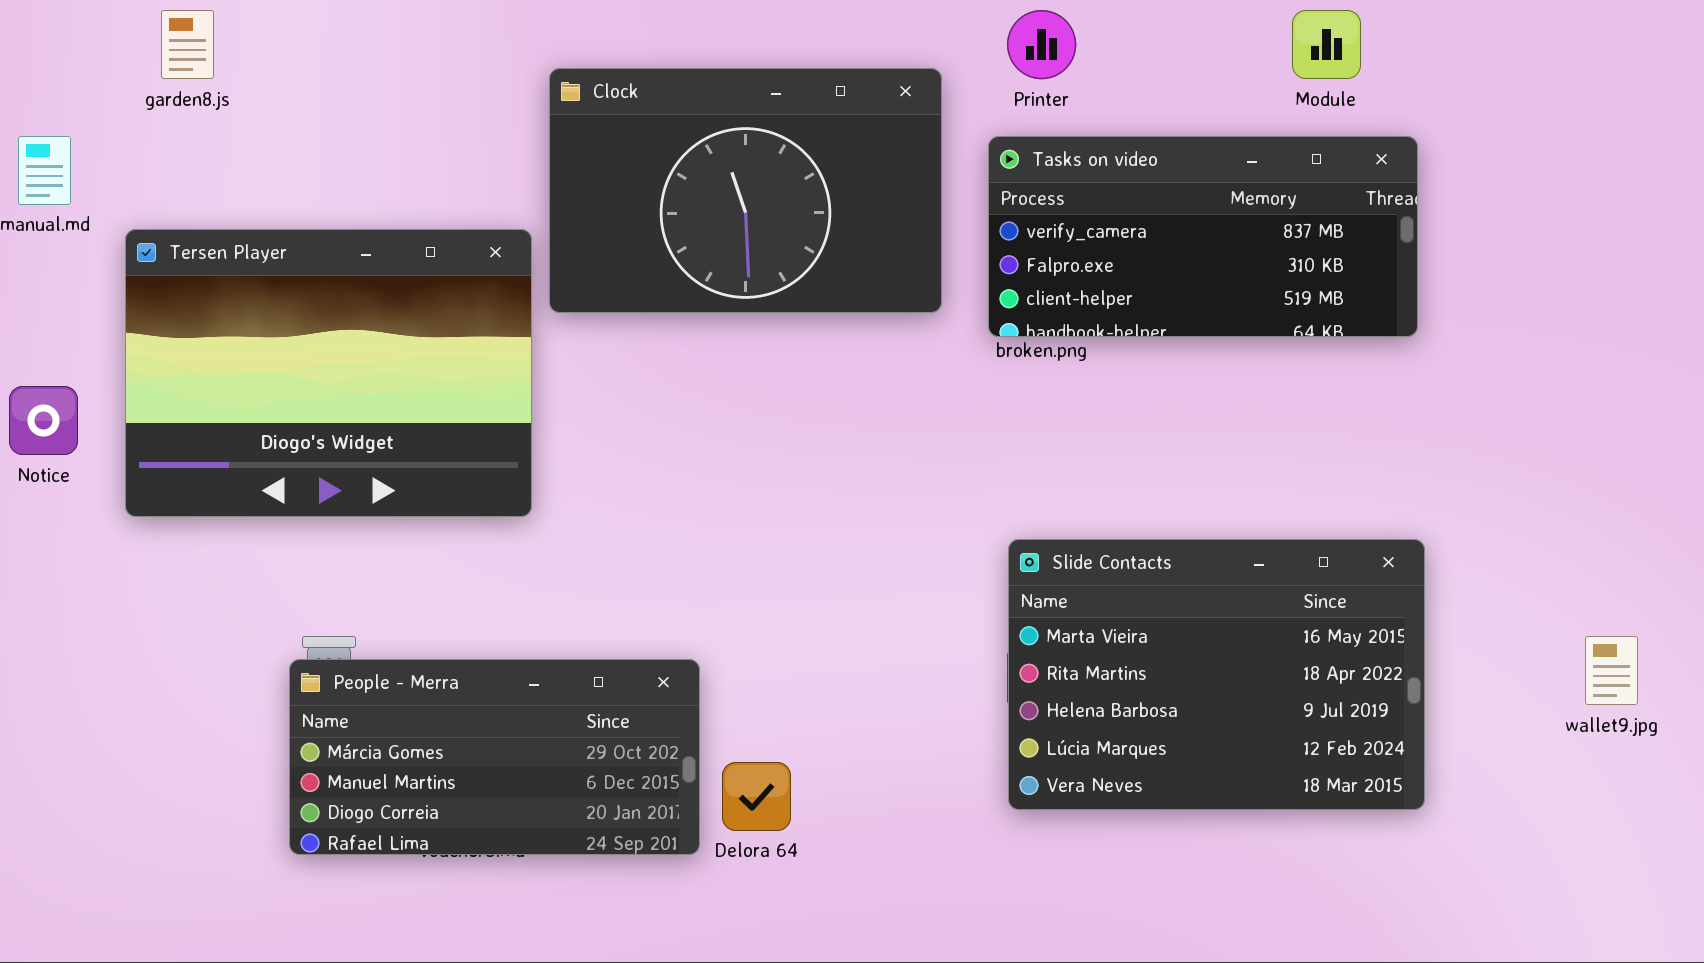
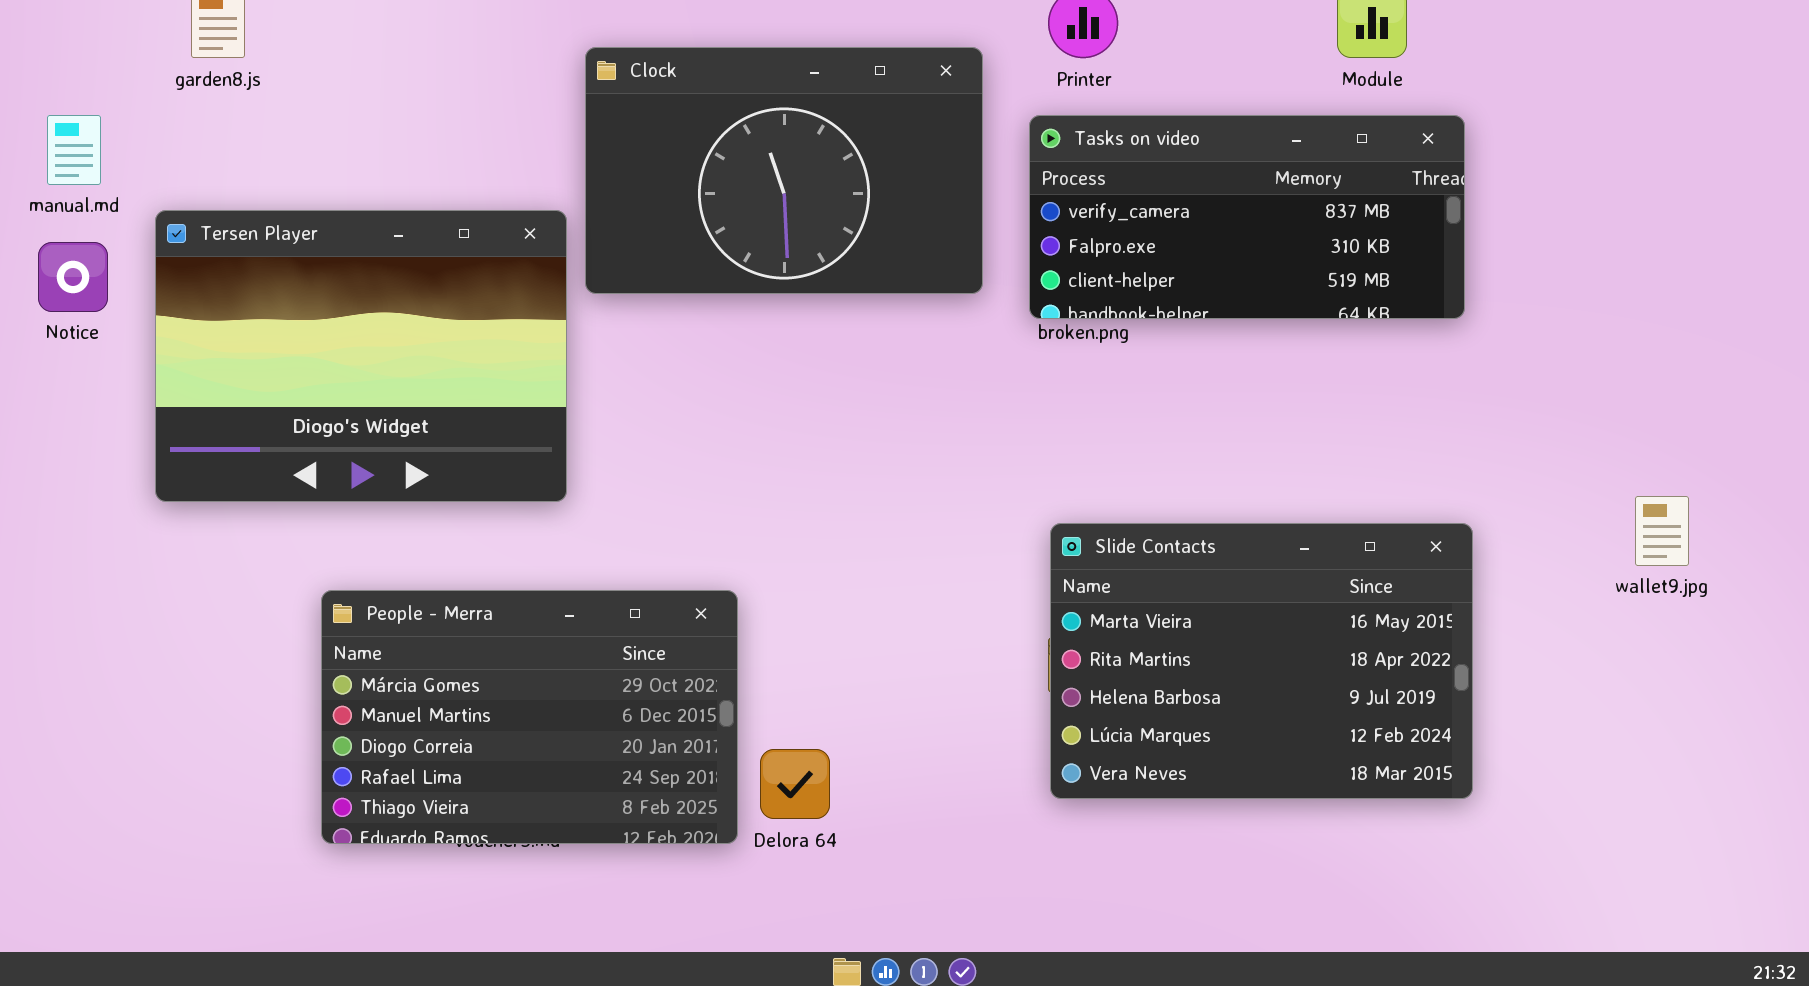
Notice: [9,386,78,455] -> [38,242,108,312], moved
wallet9.jpg: [1585,636,1638,705] -> [1635,496,1689,566], moved
People - Merra: [289,659,700,855] -> [321,590,738,844], resized

